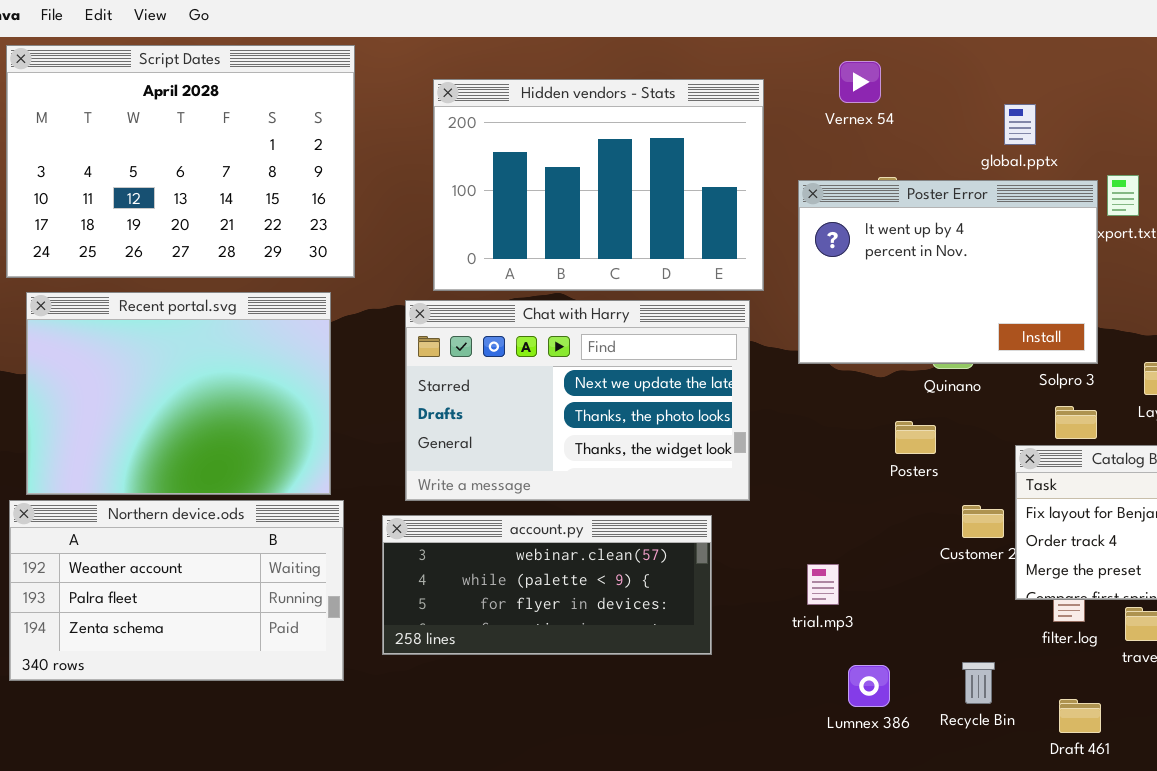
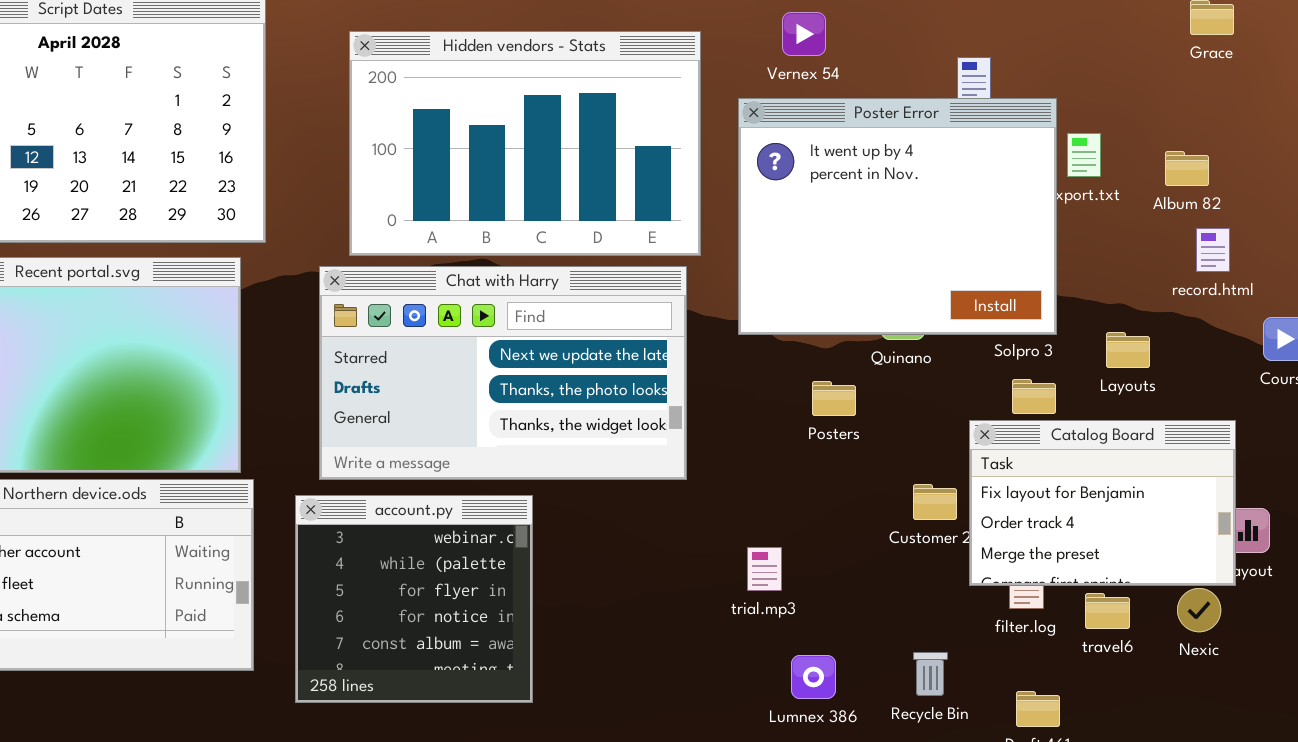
Poster Error: [798,180,1098,364] -> [738,98,1057,335], resized
Posters: [895,421,936,454] -> [812,381,856,416], moved
account.py: [382,515,712,655] -> [295,495,533,703], resized

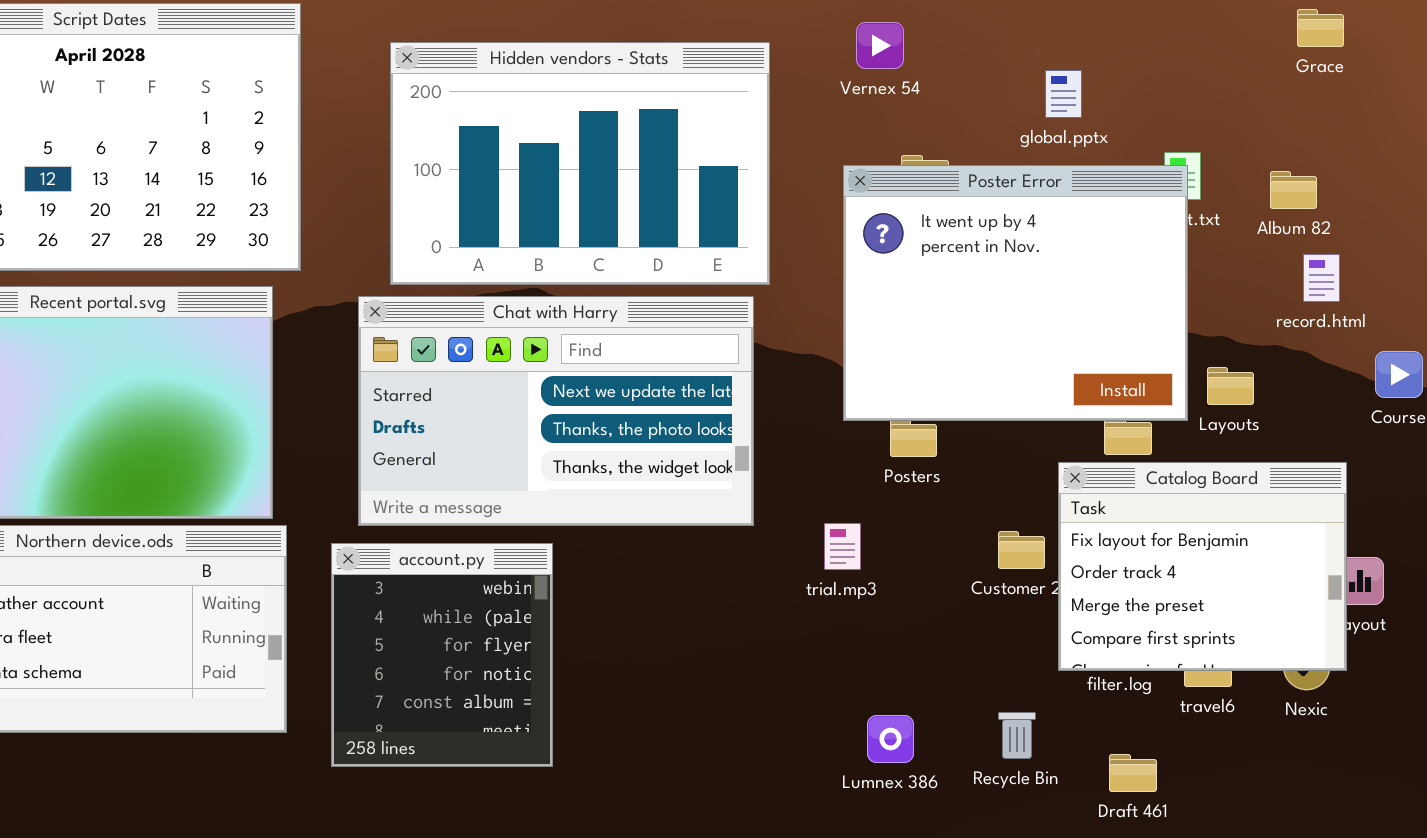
Poster Error: [738,98,1057,335] -> [843,165,1188,421], moved
Catalog Board: [969,420,1236,586] -> [1058,462,1347,671], resized
account.py: [295,495,533,703] -> [331,543,553,767], resized
trial.mp3: [747,547,782,591] -> [824,523,861,570], moved

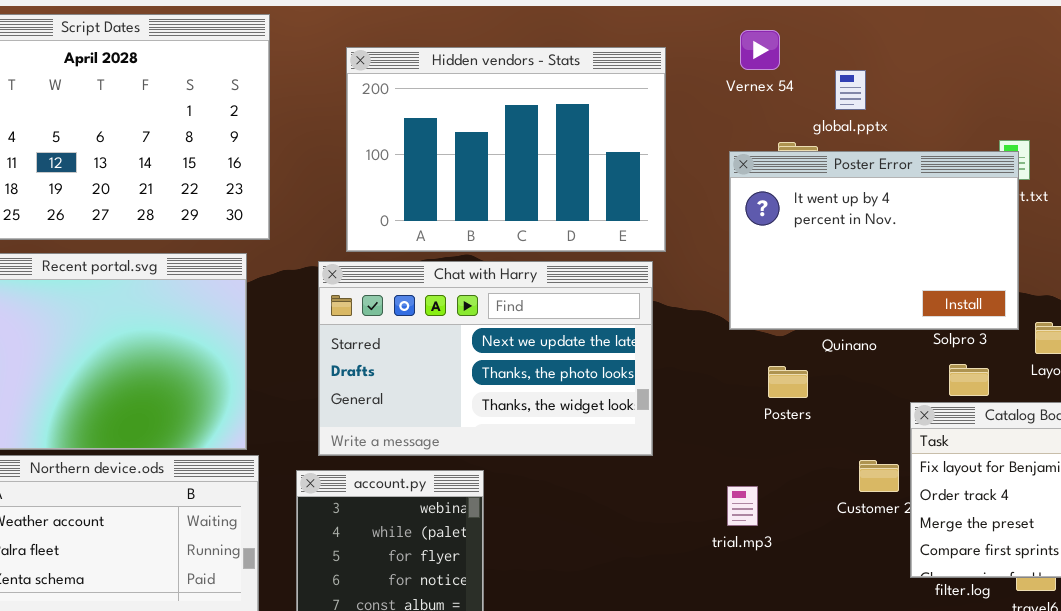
global.pptx: [1045,70,1082,118] -> [835,70,866,110], moved
Poster Error: [843,165,1188,421] -> [729,151,1019,330], resized
trial.mp3: [824,523,861,570] -> [727,486,758,526], moved

